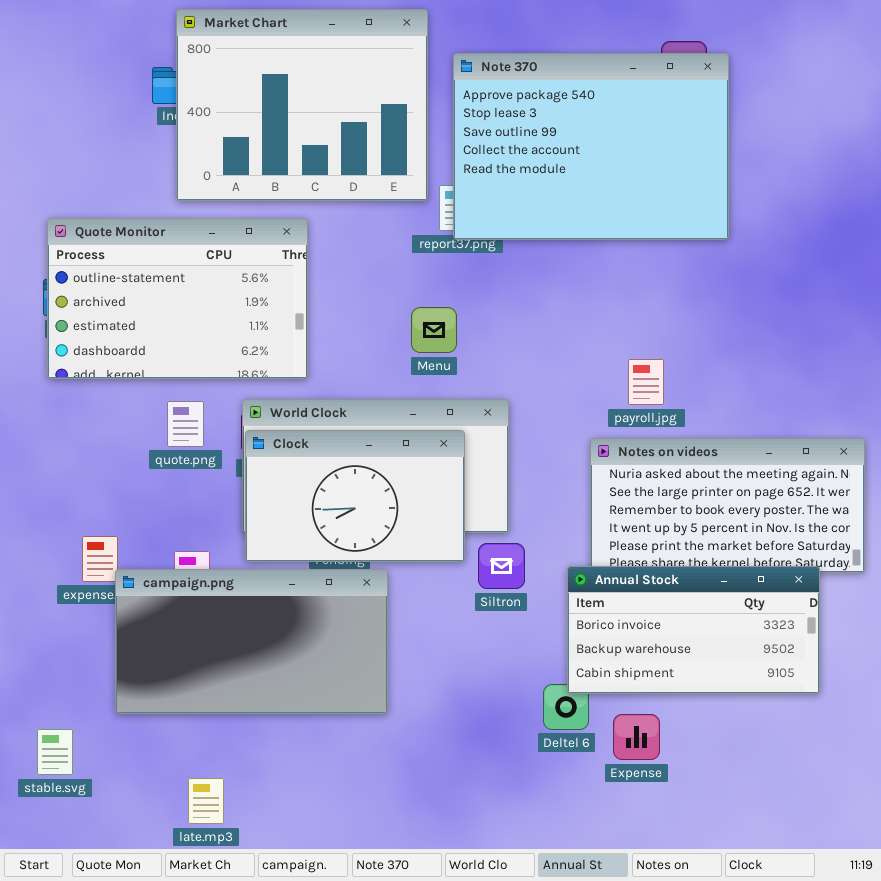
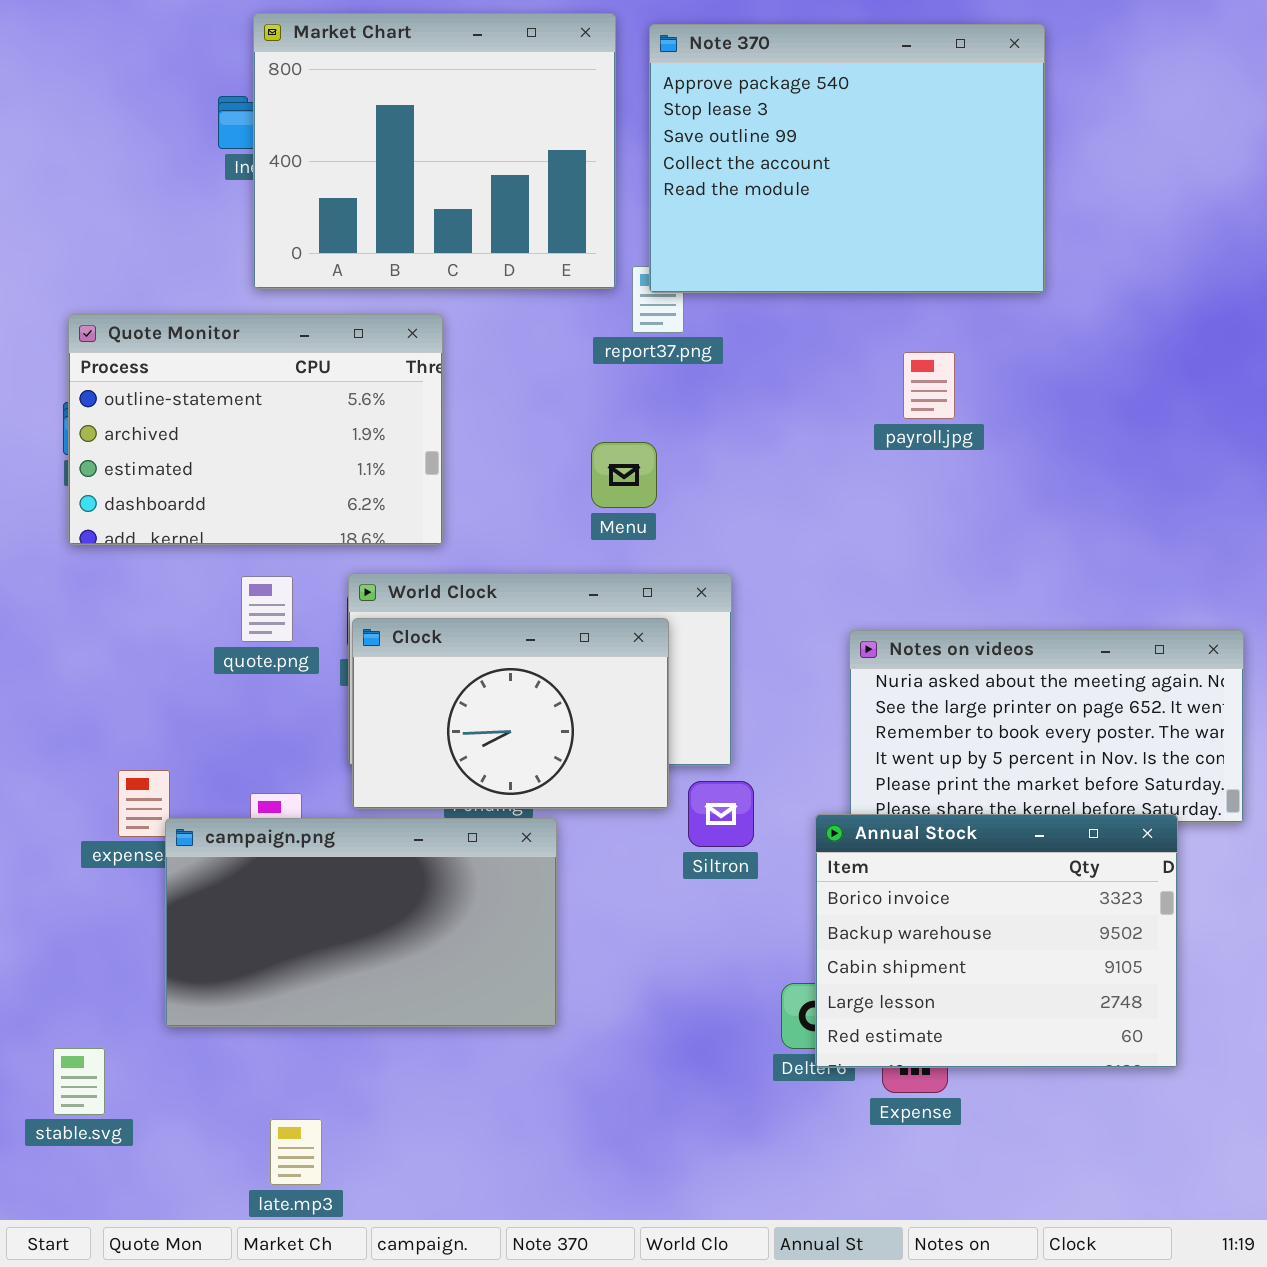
Note 370: [453,53,729,240] -> [649,24,1045,293], moved
payroll.jpg: [628,359,664,405] -> [903,352,955,419], moved
Annual Stock: [567,566,820,694] -> [815,814,1178,1068], resized

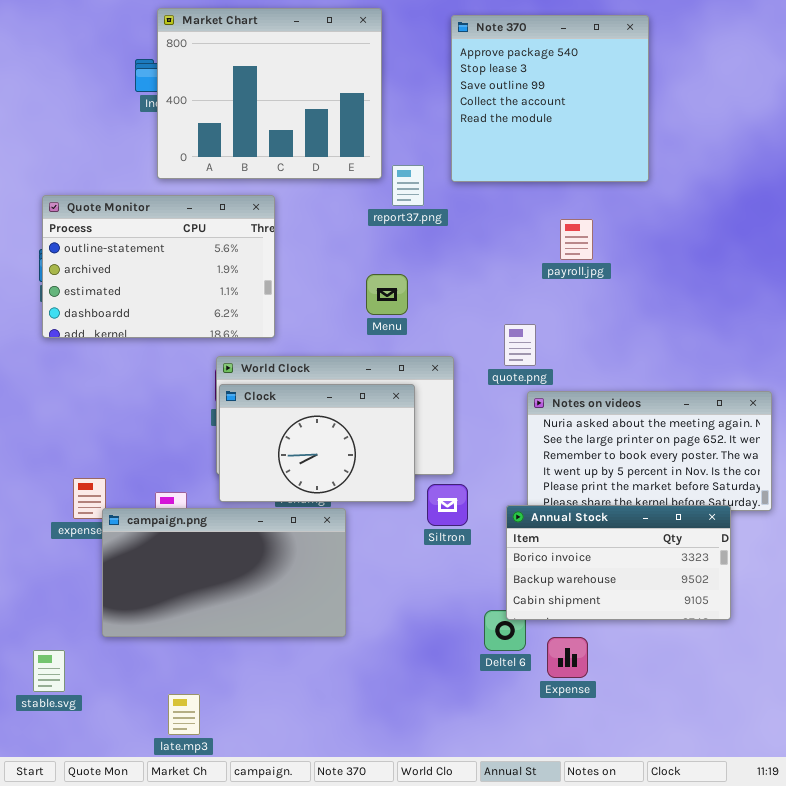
Note 370: [649,24,1045,293] -> [451,15,649,182], resized
quote.png: [241,576,293,642] -> [504,324,536,366], moved
Annual Stock: [815,814,1178,1068] -> [506,505,731,620], resized

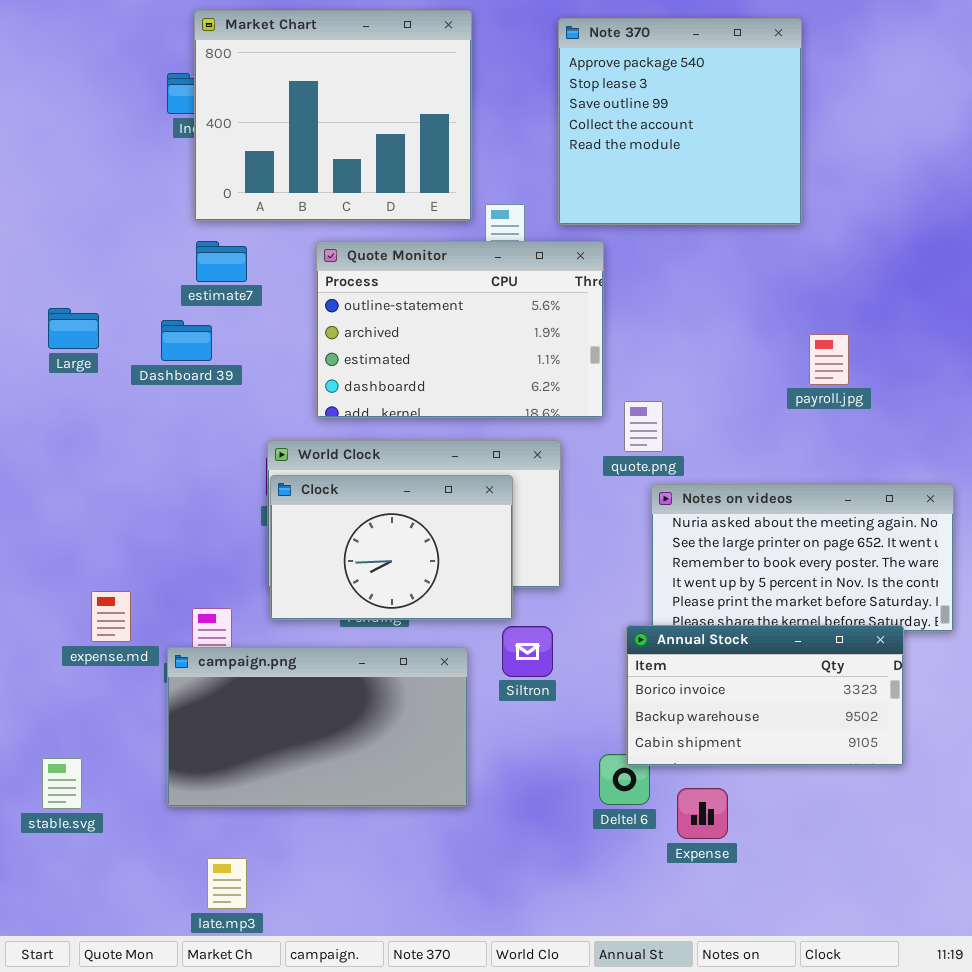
Quote Monitor: [42,195,275,338] -> [316,241,604,418], moved
payroll.jpg: [560,219,593,260] -> [809,334,849,385], moved
Siltron: [427,484,468,526] -> [502,626,553,677], moved
campaign.png: [102,508,346,637] -> [167,647,468,807], moved
stable.svg: [33,650,65,692] -> [42,758,82,809], moved

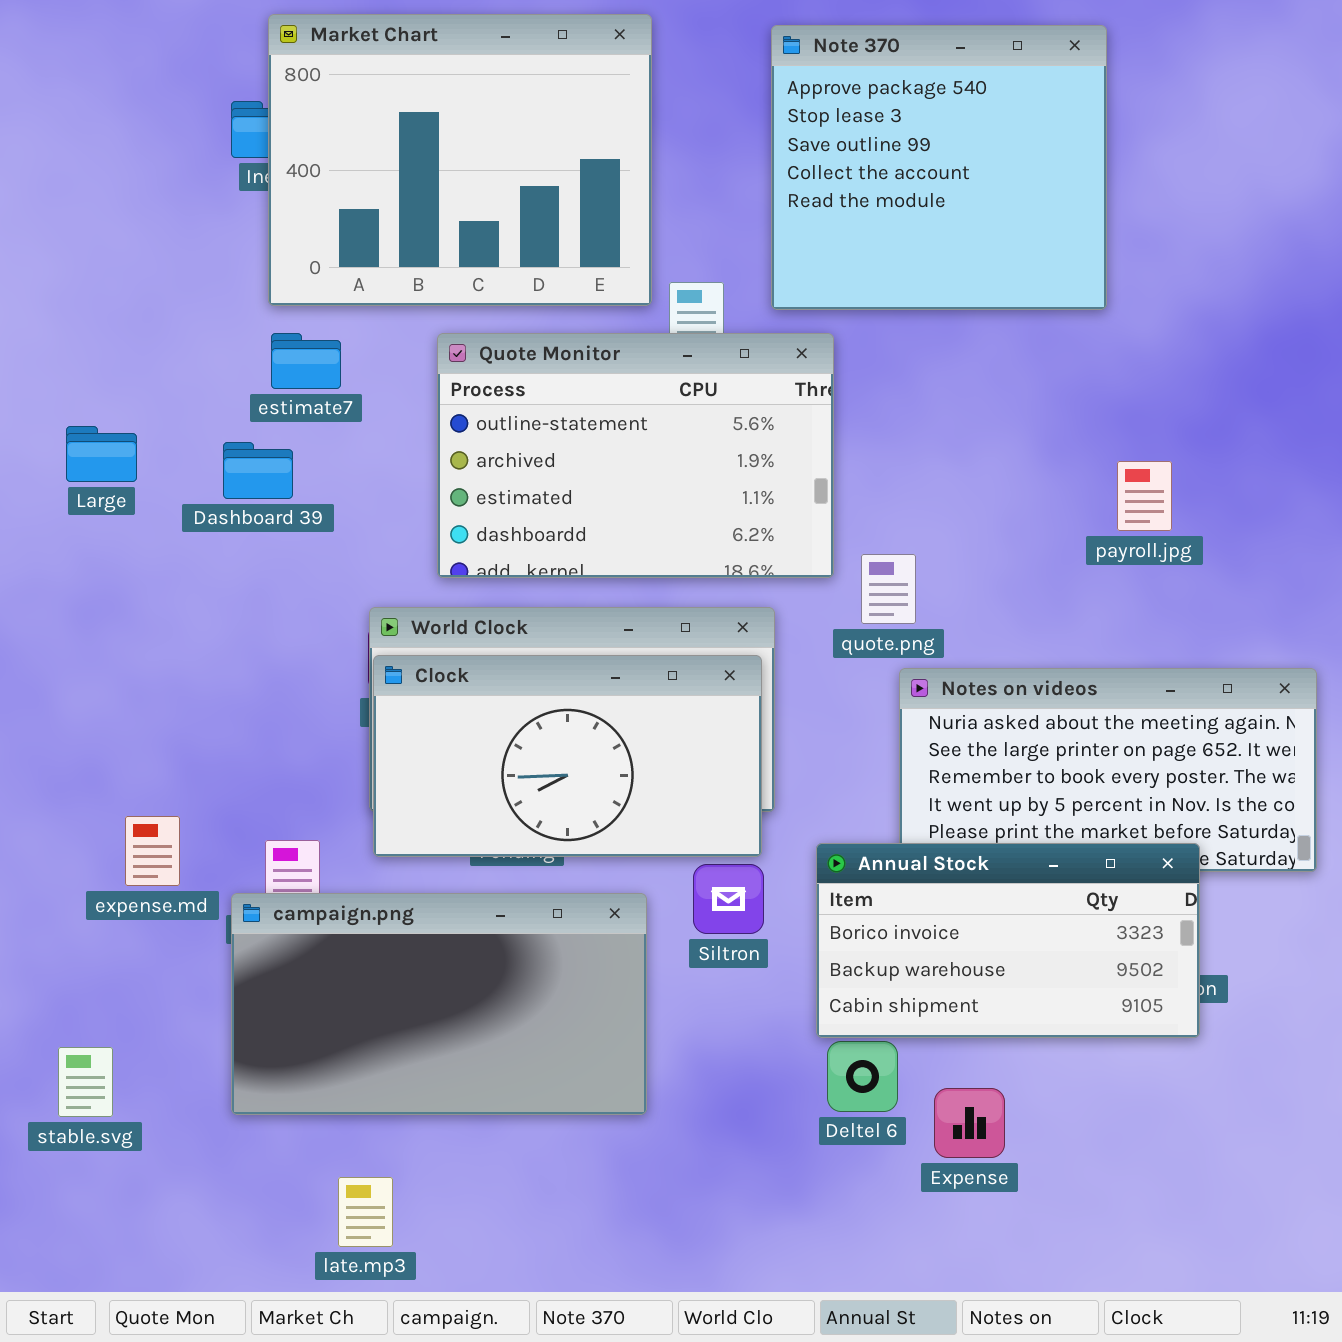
Clock: [270,475,513,620] -> [373,655,762,857], resized
Annual Stock: [626,625,904,766] -> [816,843,1200,1038], moved
late.mp3: [207,858,247,909] -> [338,1177,393,1247], moved

